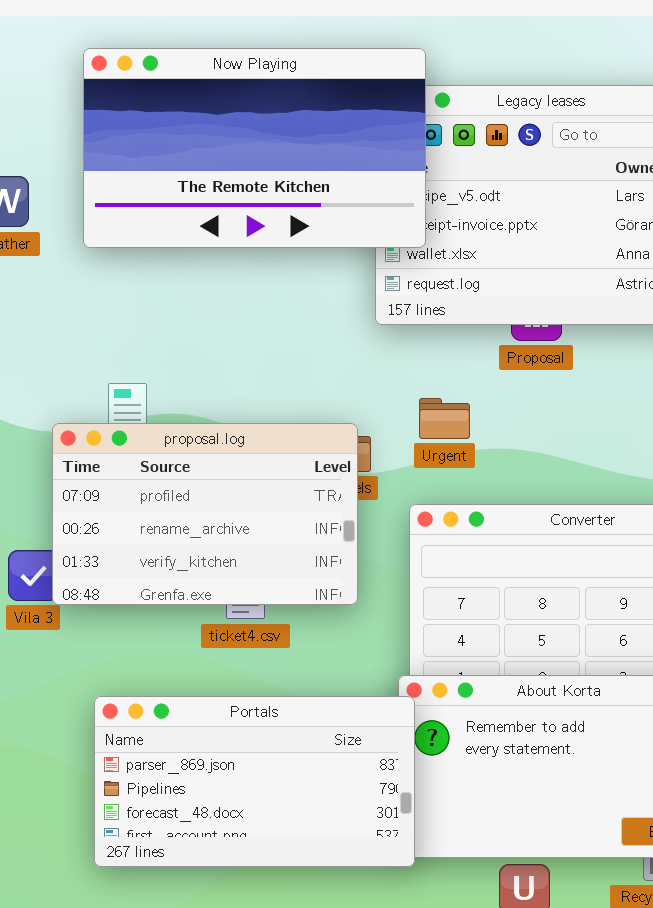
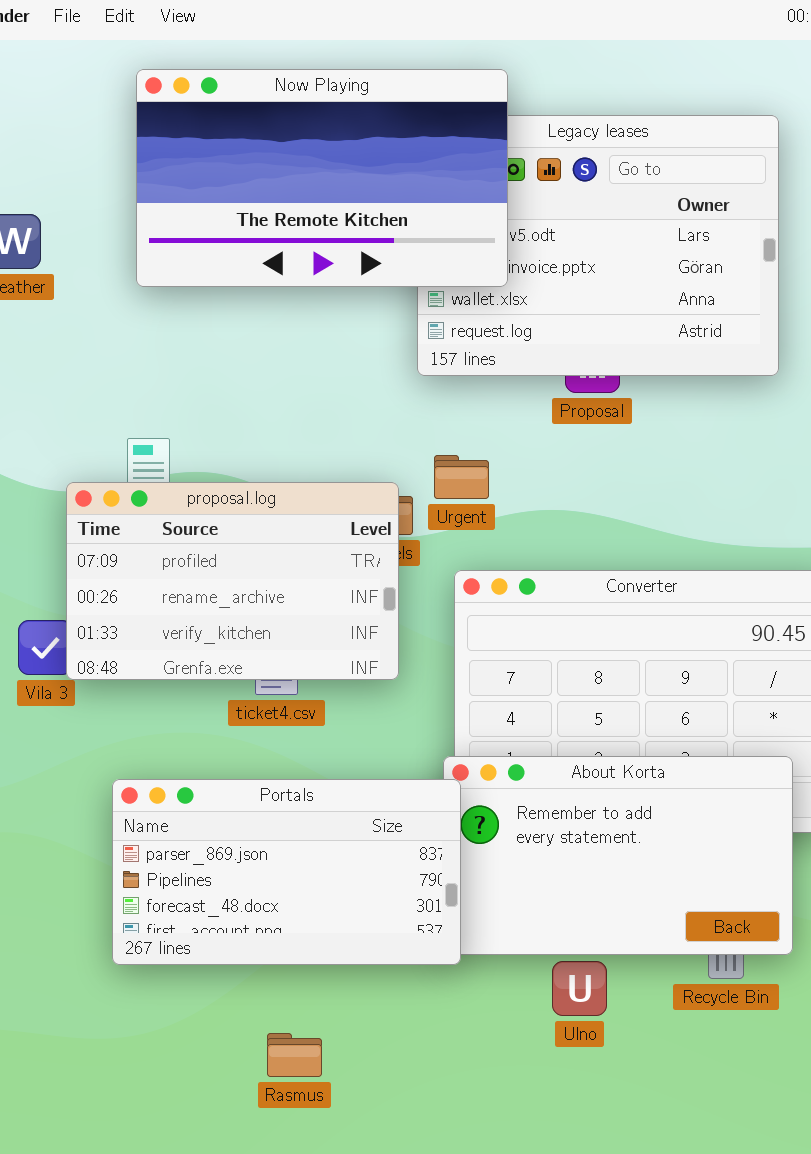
Now Playing: [83,48,426,248] -> [136,69,508,287], moved
Urgent: [419,398,470,439] -> [434,455,489,499], moved

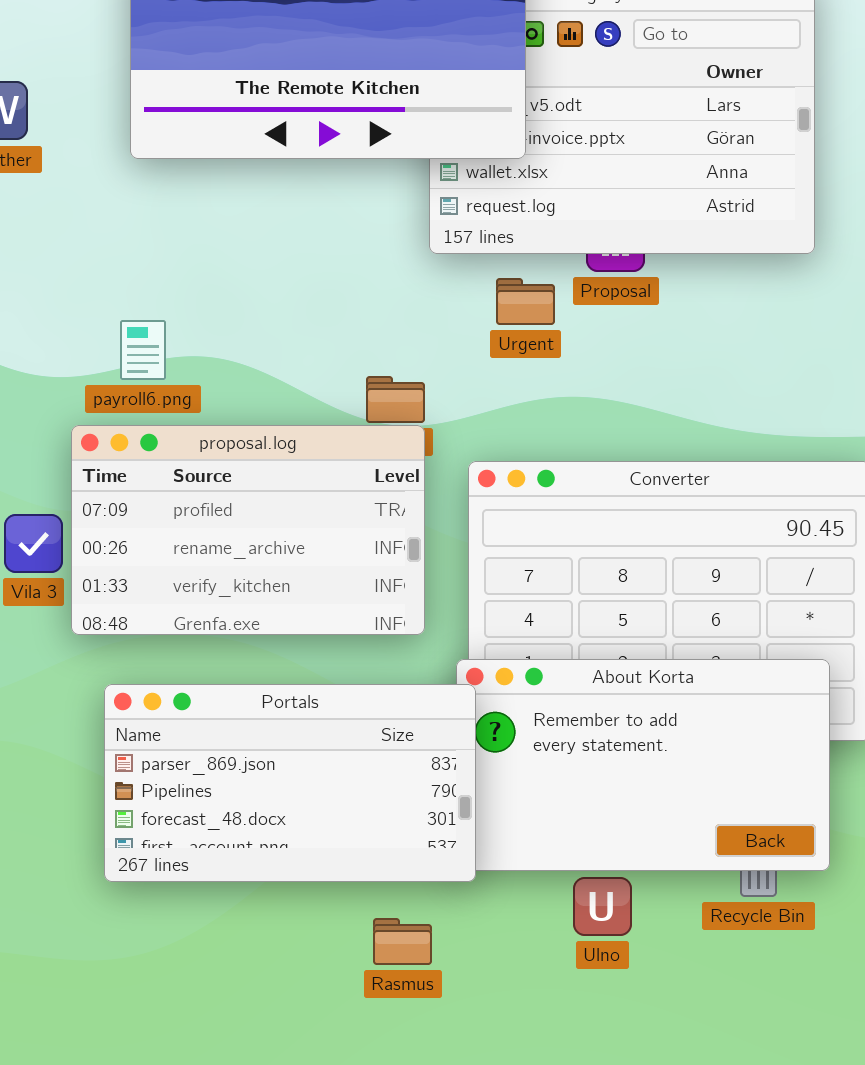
Urgent: [434,455,489,499] -> [496,278,555,325], moved
proposal.log: [66,482,399,680] -> [71,425,425,635], moved
Rasmus: [267,1033,322,1077] -> [373,918,432,965], moved

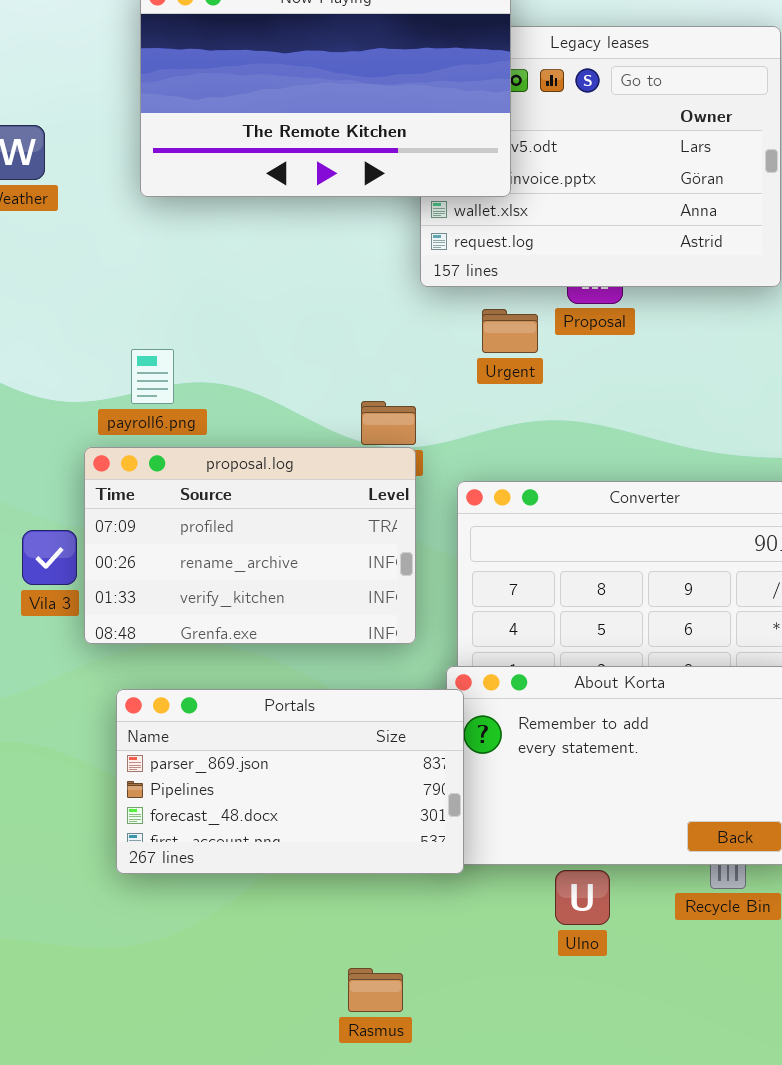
Rasmus: [373,918,432,965] -> [348,968,403,1012], moved

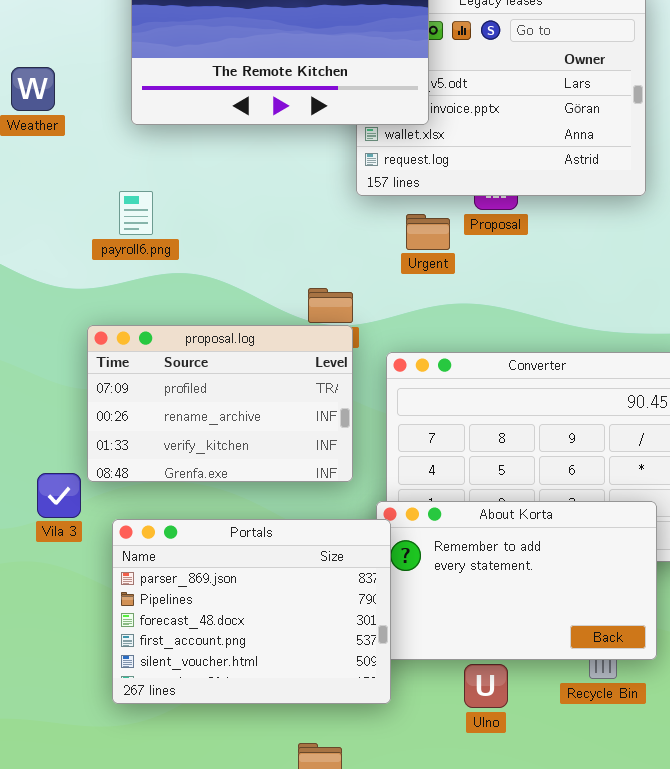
payroll6.png: [131,349,174,404] -> [119,191,153,235], moved
Vila 3: [22,530,77,585] -> [37,473,81,518], moved
Portals: [116,689,464,874] -> [112,519,391,704], resized

